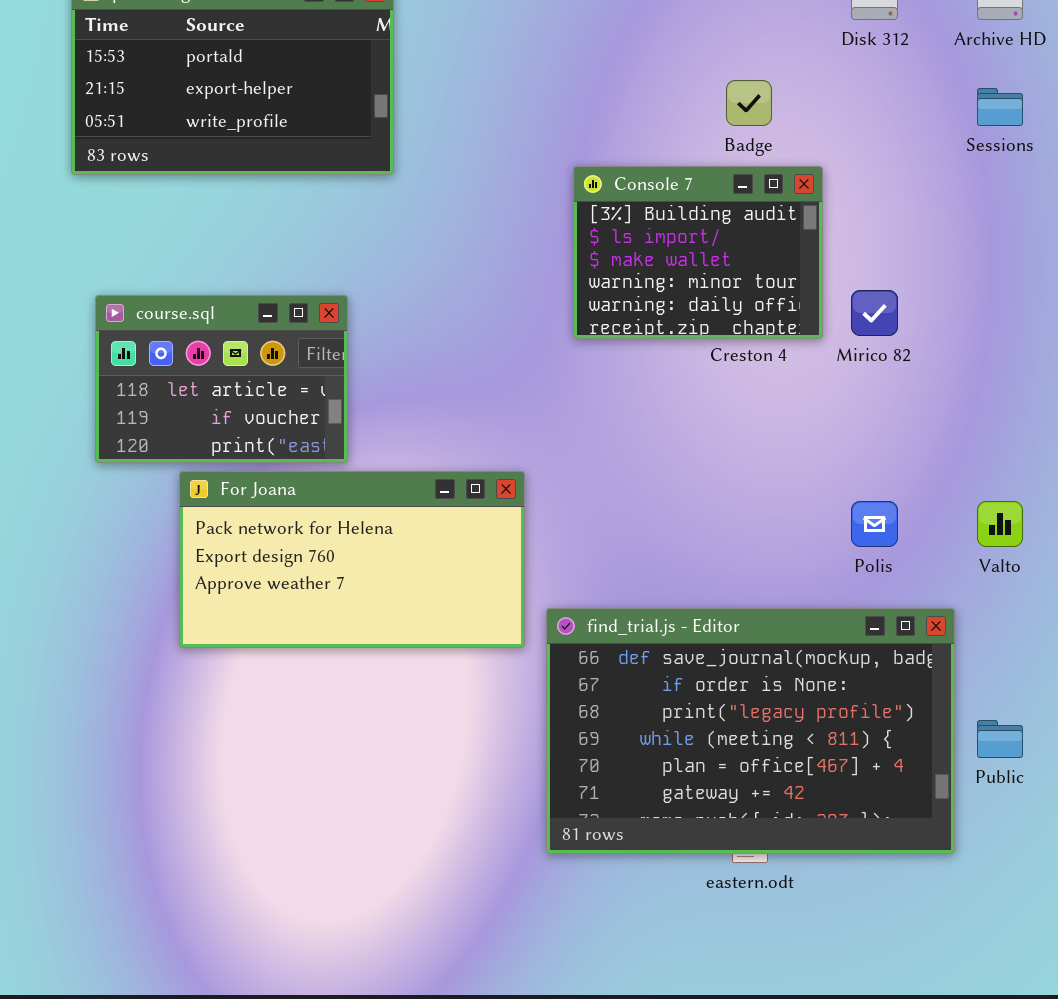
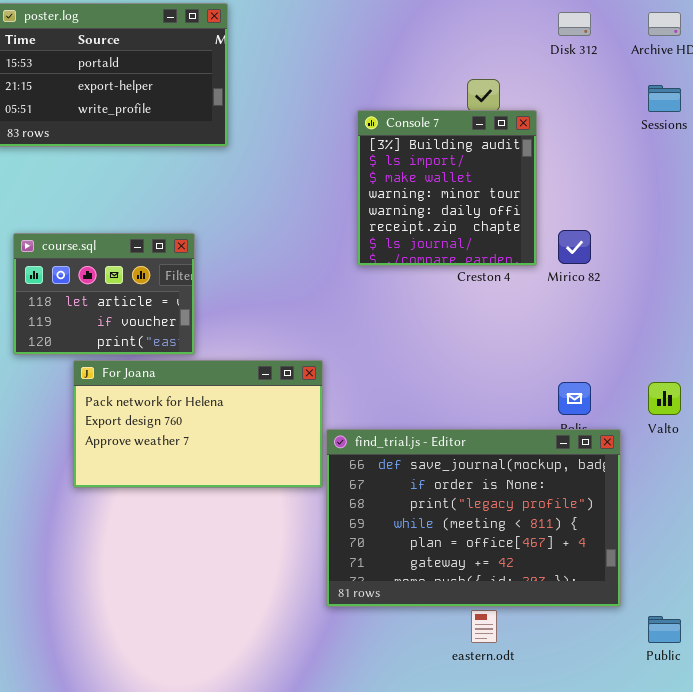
Console 7: [573,166,823,339] -> [357,110,537,266], resized
find_trial.js - Editor: [546,608,955,854] -> [326,429,621,607], moved
Public: [977,720,1023,758] -> [648,616,681,643], moved

